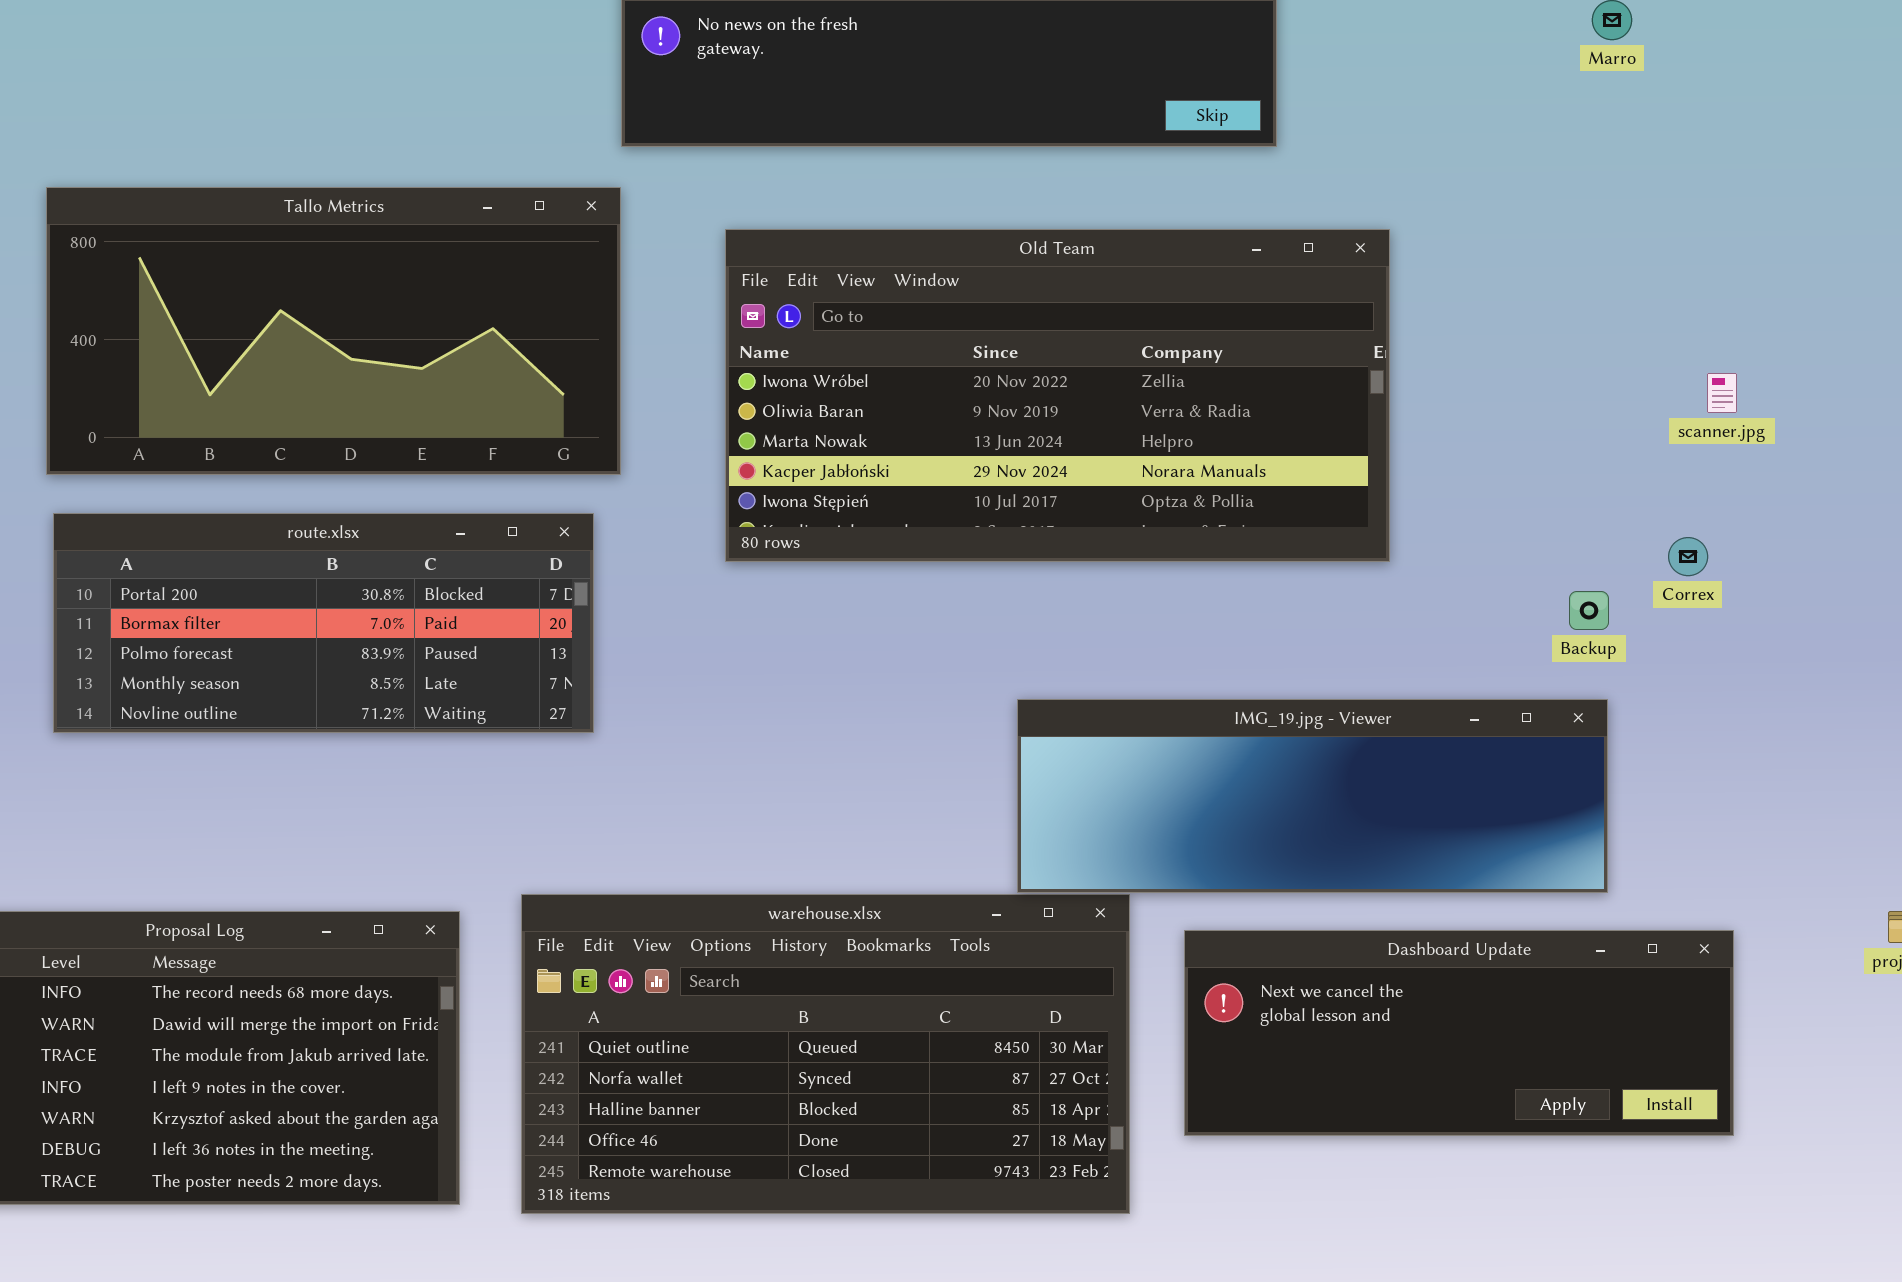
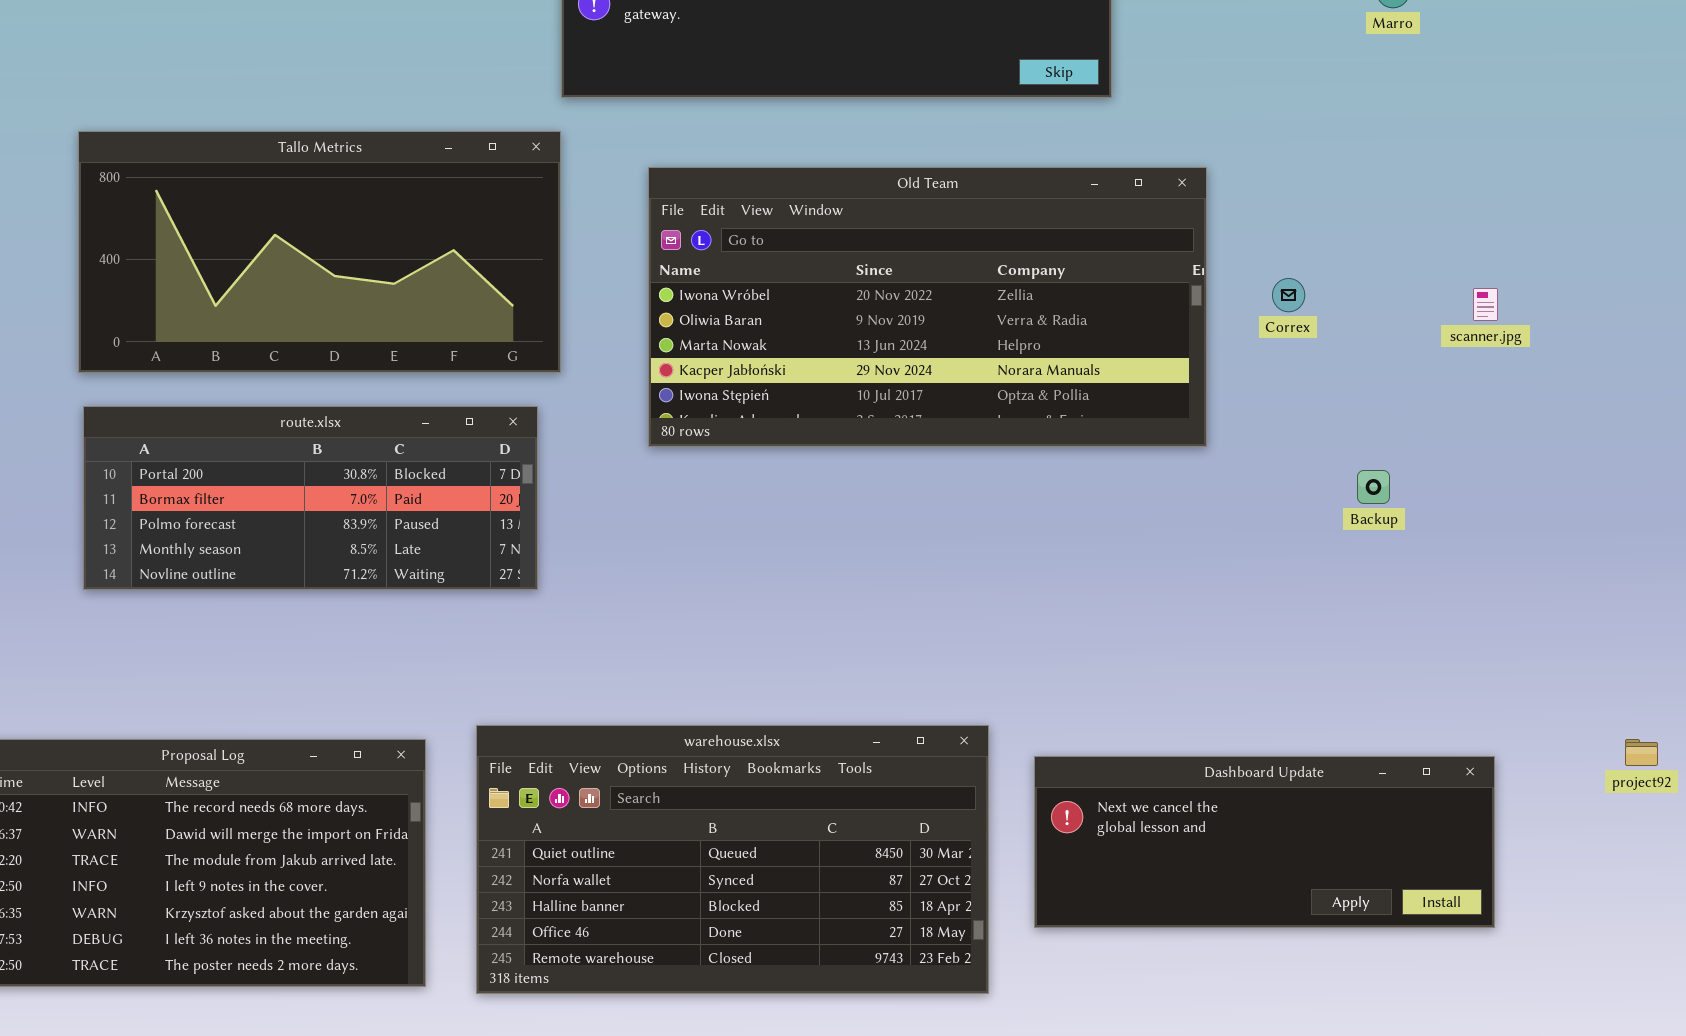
Correx: [1668,537,1708,576] -> [1272,278,1305,312], moved
IMG_19.jpg - Viewer: [1017,699,1608,893] -> none, closed

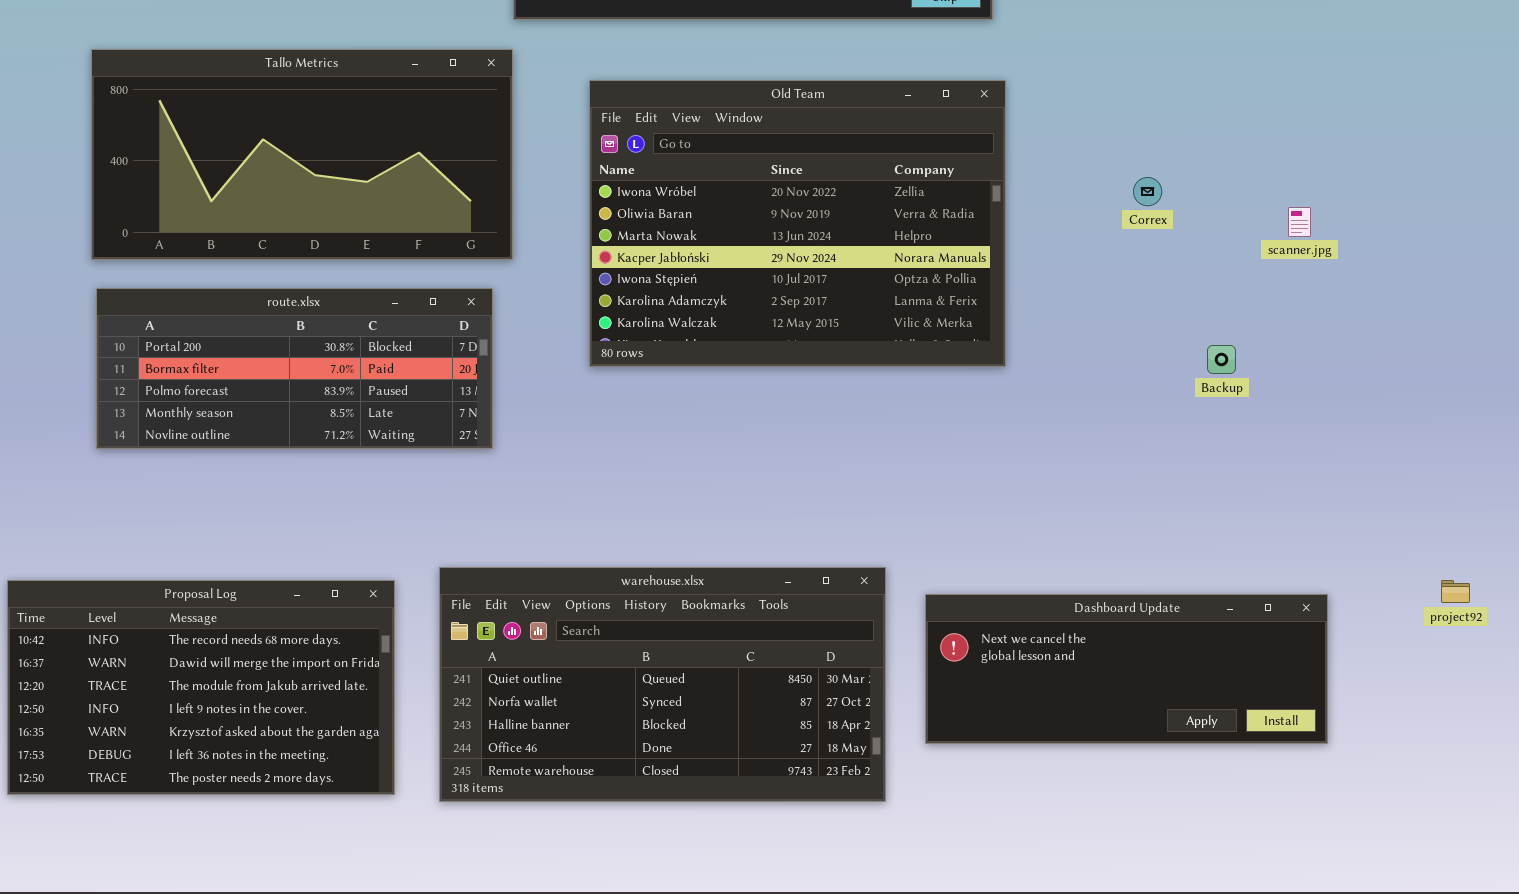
Old Team: [648,167,1207,447] -> [589,80,1006,367], resized
scanner.jpg: [1473,288,1498,321] -> [1288,207,1311,237], moved

